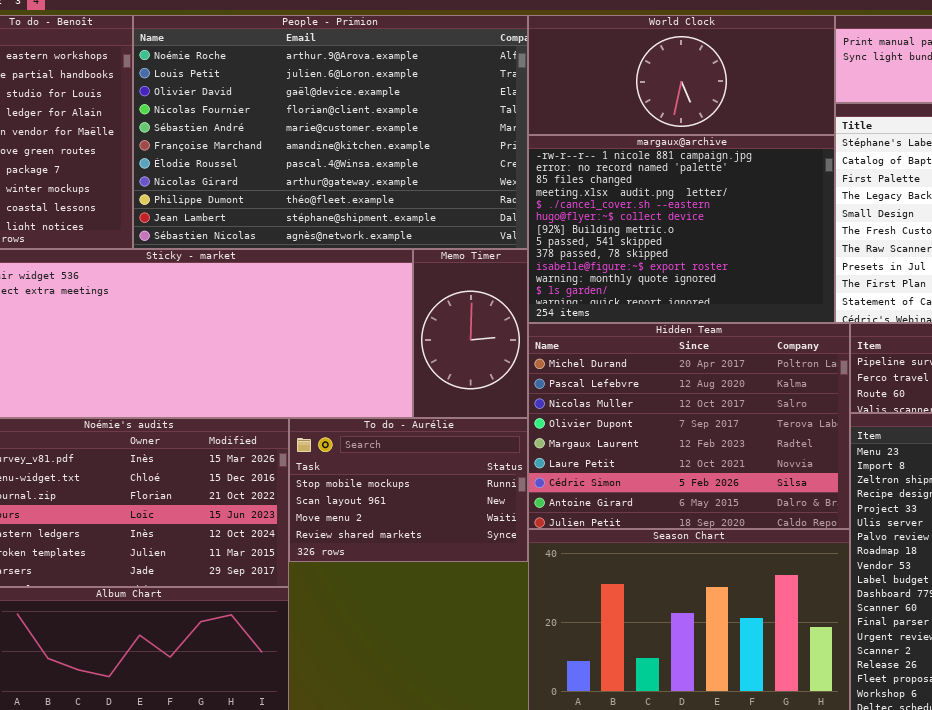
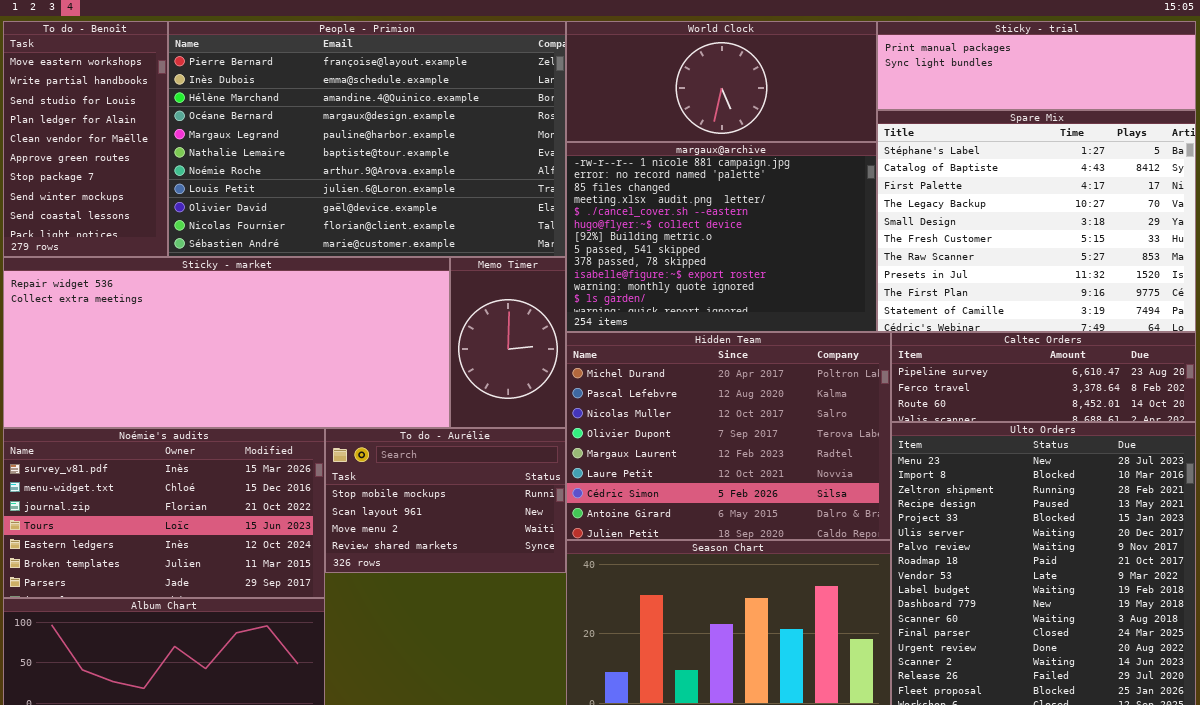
People - Primion: [133,15,528,249] -> [168,21,566,257], scrolled up 6 rows

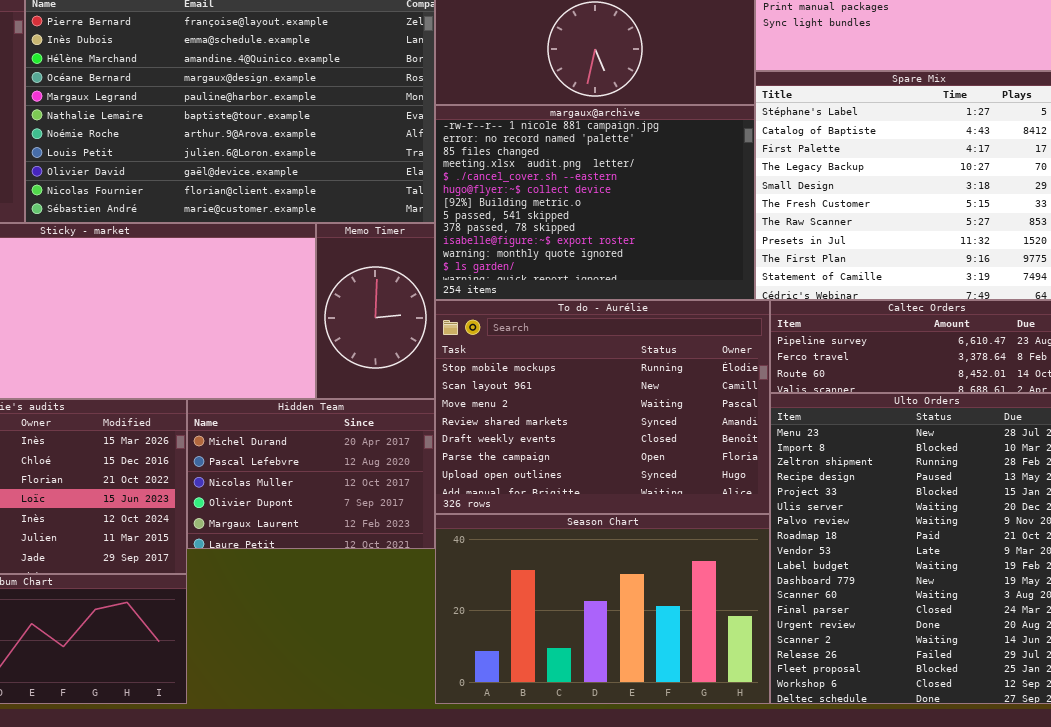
Hidden Team: [566,332,891,540] -> [187,399,435,549], moved, resized
To do - Aurélie: [325,428,566,573] -> [435,300,770,514], moved, resized

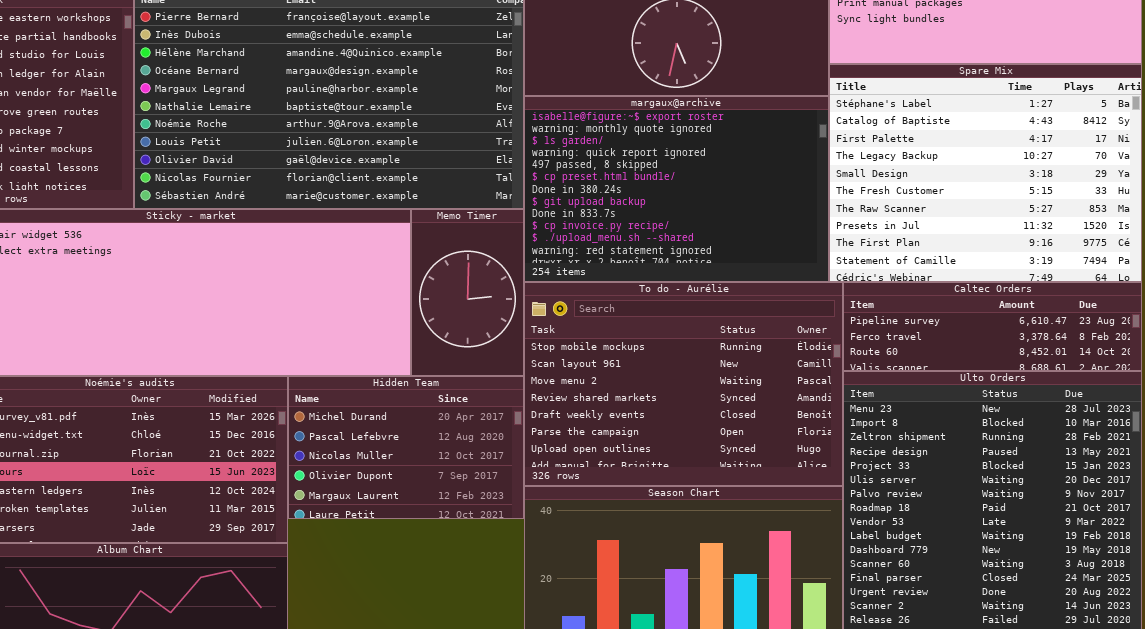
margaux@archive: [435,105,755,300] -> [524,96,829,282], scrolled down 9 rows

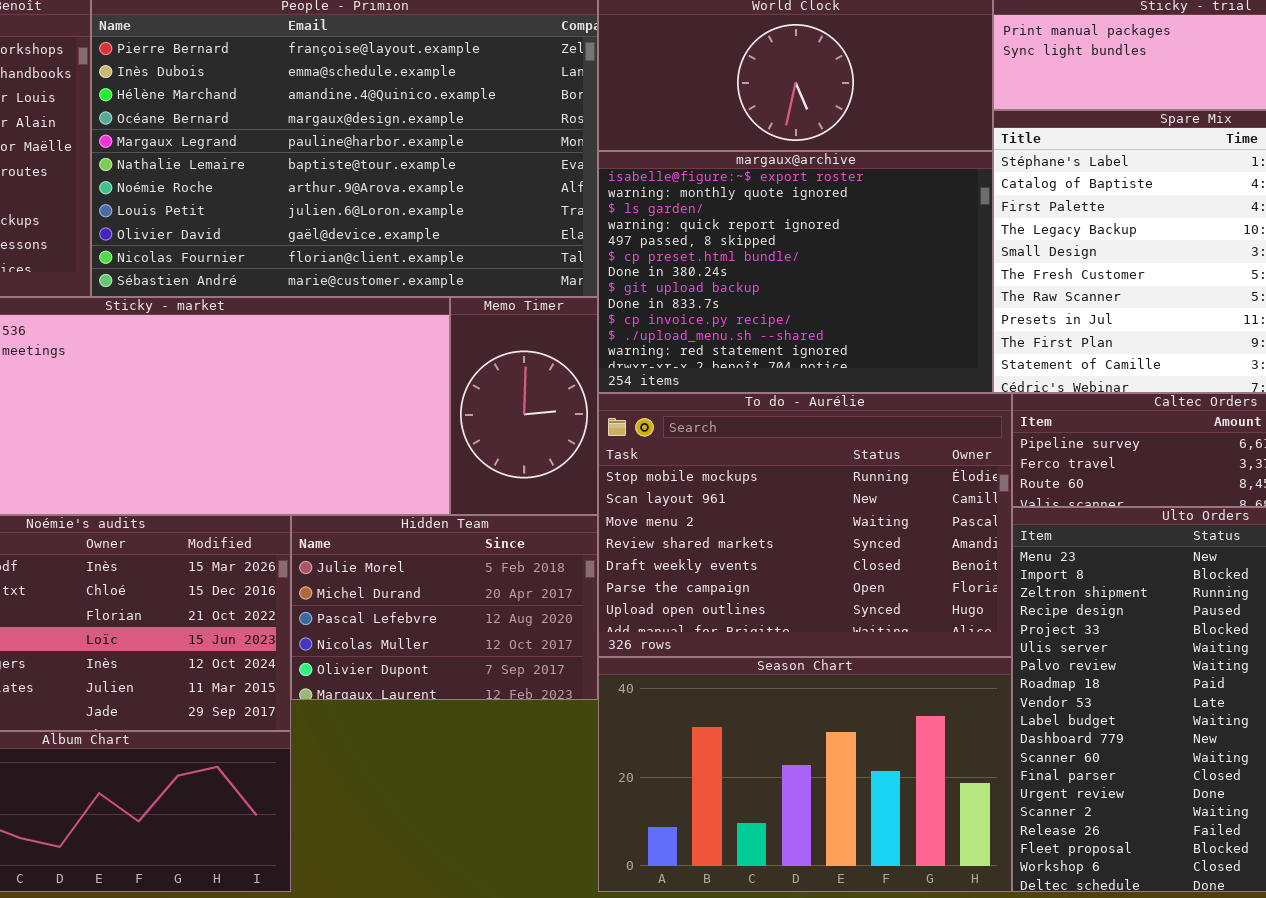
Hidden Team: [288,376,524,519] -> [291,515,598,700], scrolled up 1 row

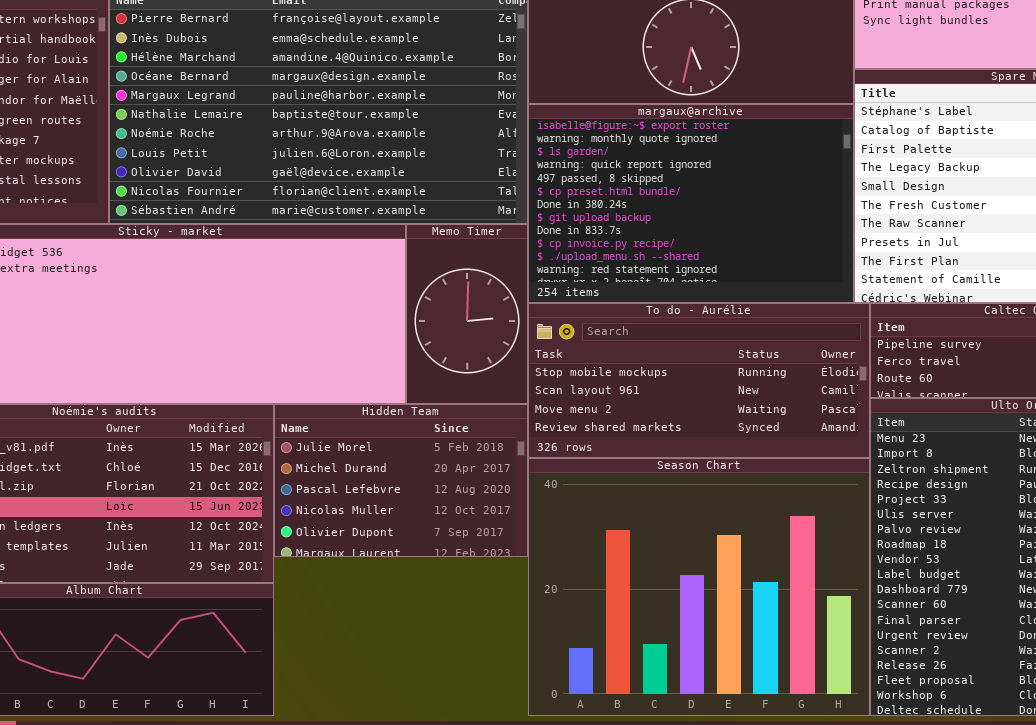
To do - Aurélie: [598,393,1012,657] -> [528,303,870,458], resized
Season Chart: [598,657,1012,892] -> [528,458,870,716], resized

